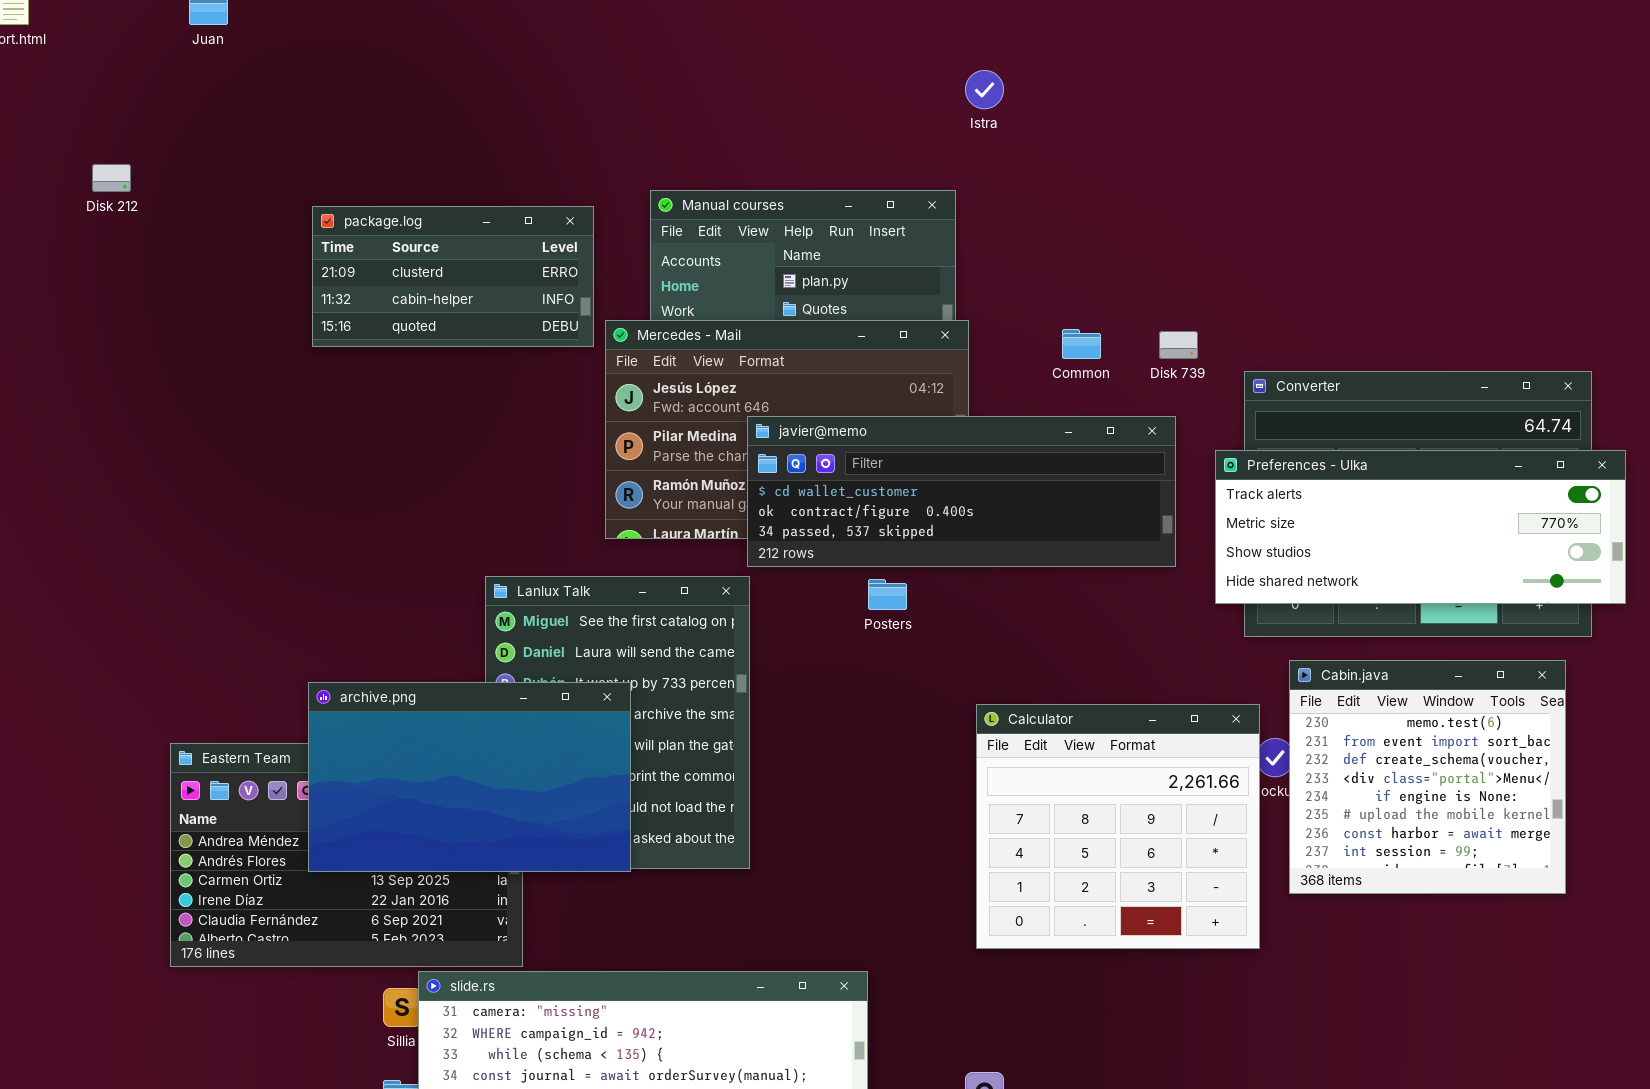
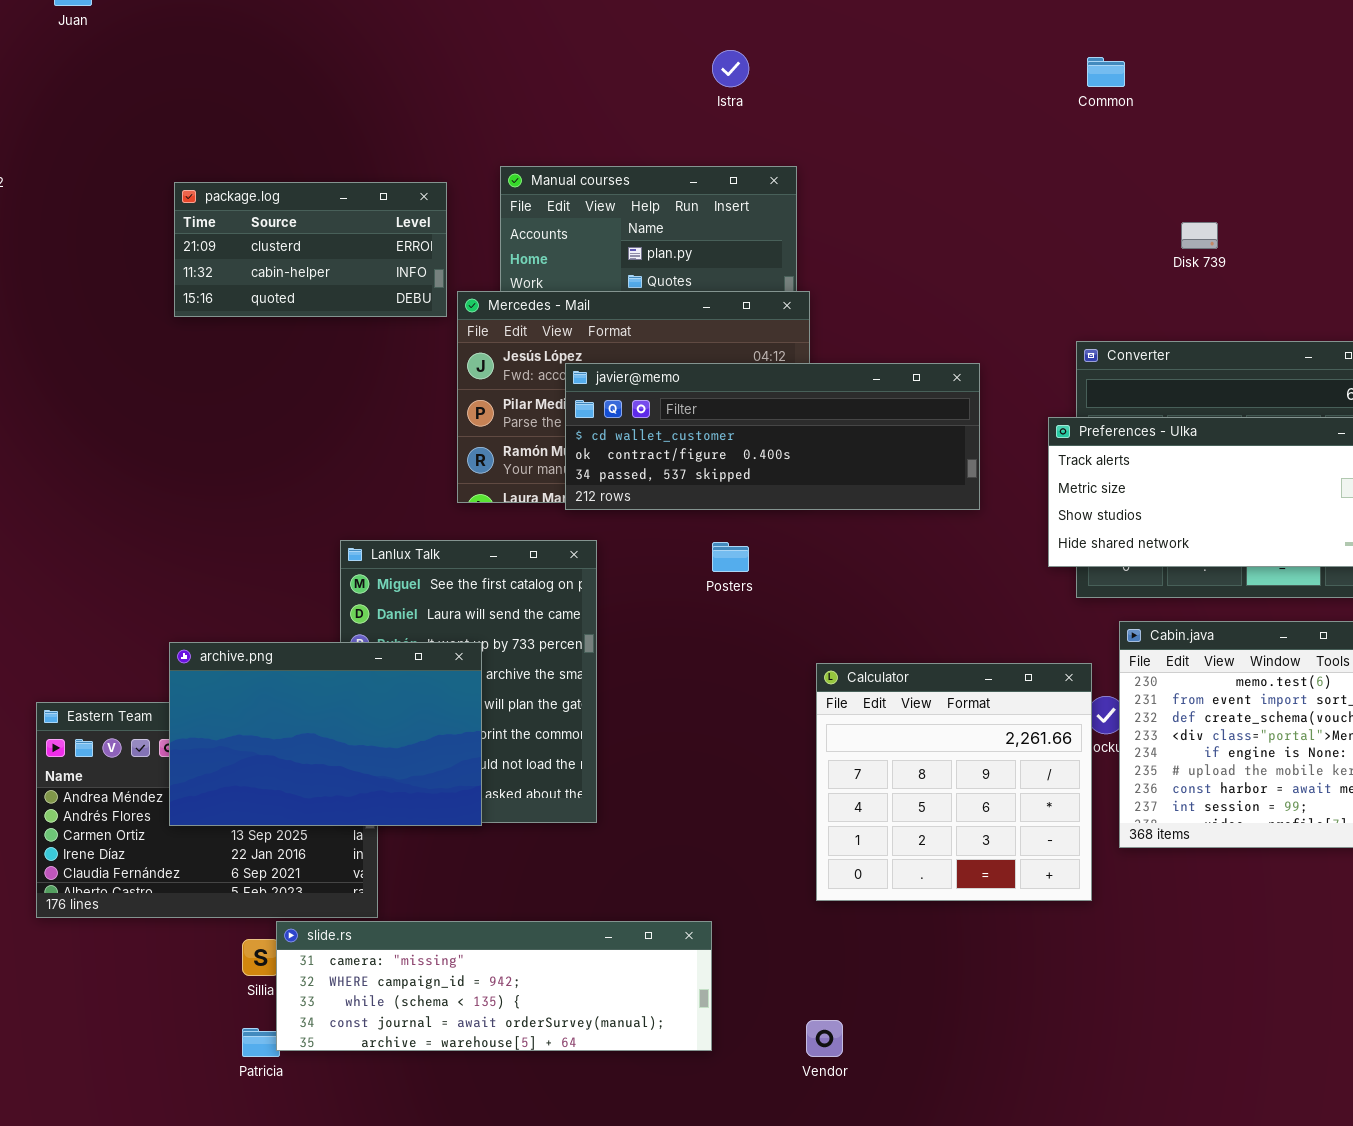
Istra: [965,70,1004,109] -> [712,50,749,87], moved
Common: [1062,329,1101,359] -> [1087,57,1125,87], moved
Disk 739: [1159,331,1198,359] -> [1181,222,1218,249], moved
javier@memo: [747,416,1176,567] -> [565,363,980,510], moved

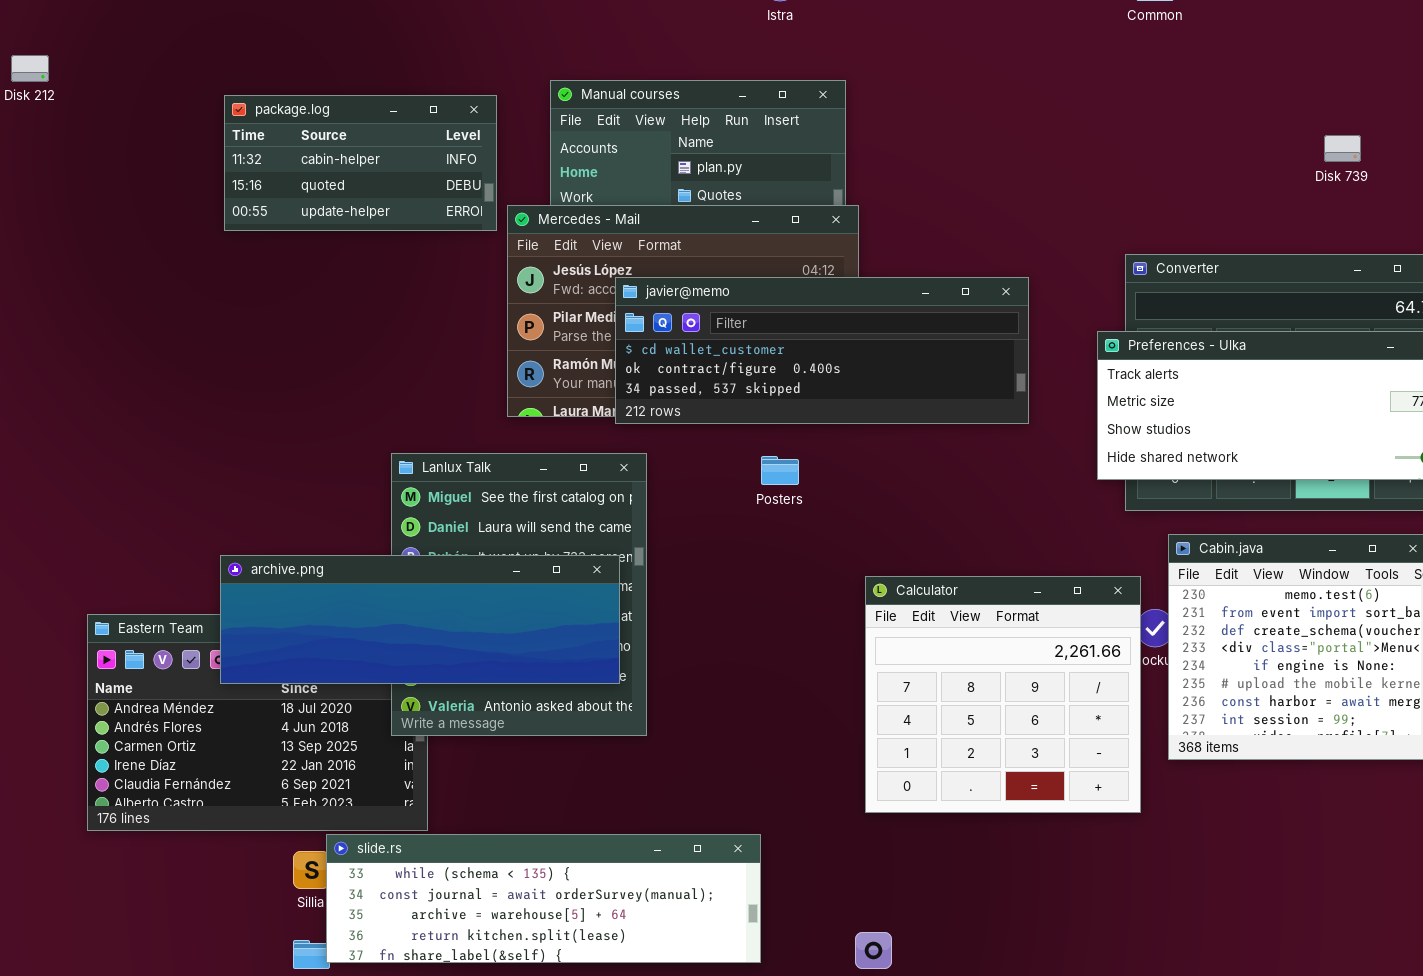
package.log: [174,182,447,317] -> [224,95,497,231], scrolled down 1 row
Disk 739: [1181,222,1218,249] -> [1324,135,1361,162], moved
archive.png: [169,642,482,826] -> [220,555,620,684], resized
slide.rs: [276,921,712,1051] -> [326,834,761,963], scrolled down 2 rows

